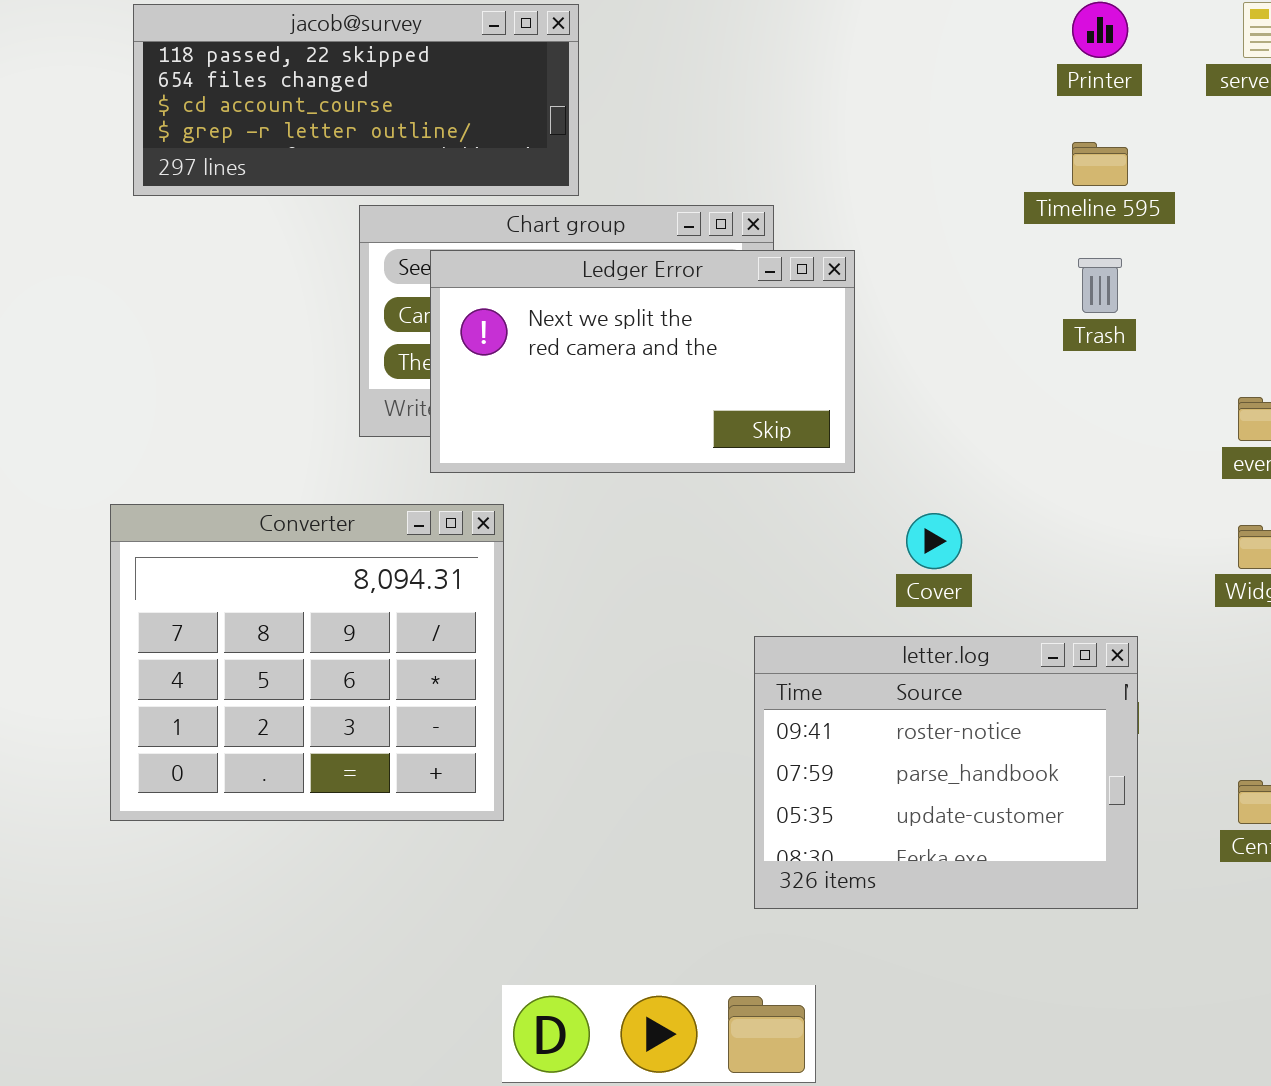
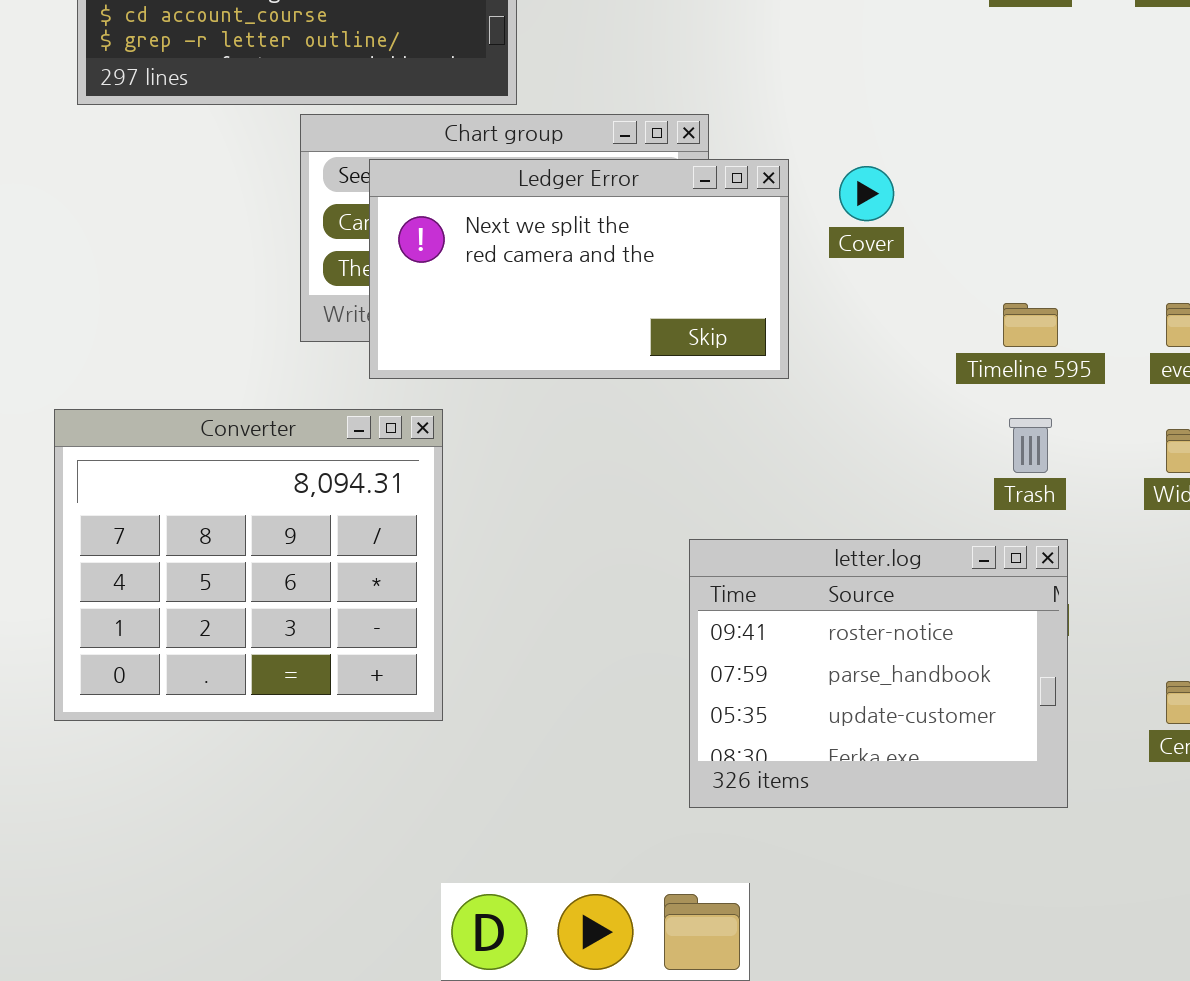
Timeline 595: [1072,142,1128,186] -> [1003,303,1058,347], moved
Trash: [1078,258,1122,313] -> [1009,418,1052,473], moved
Cover: [906,513,962,569] -> [839,166,894,221], moved

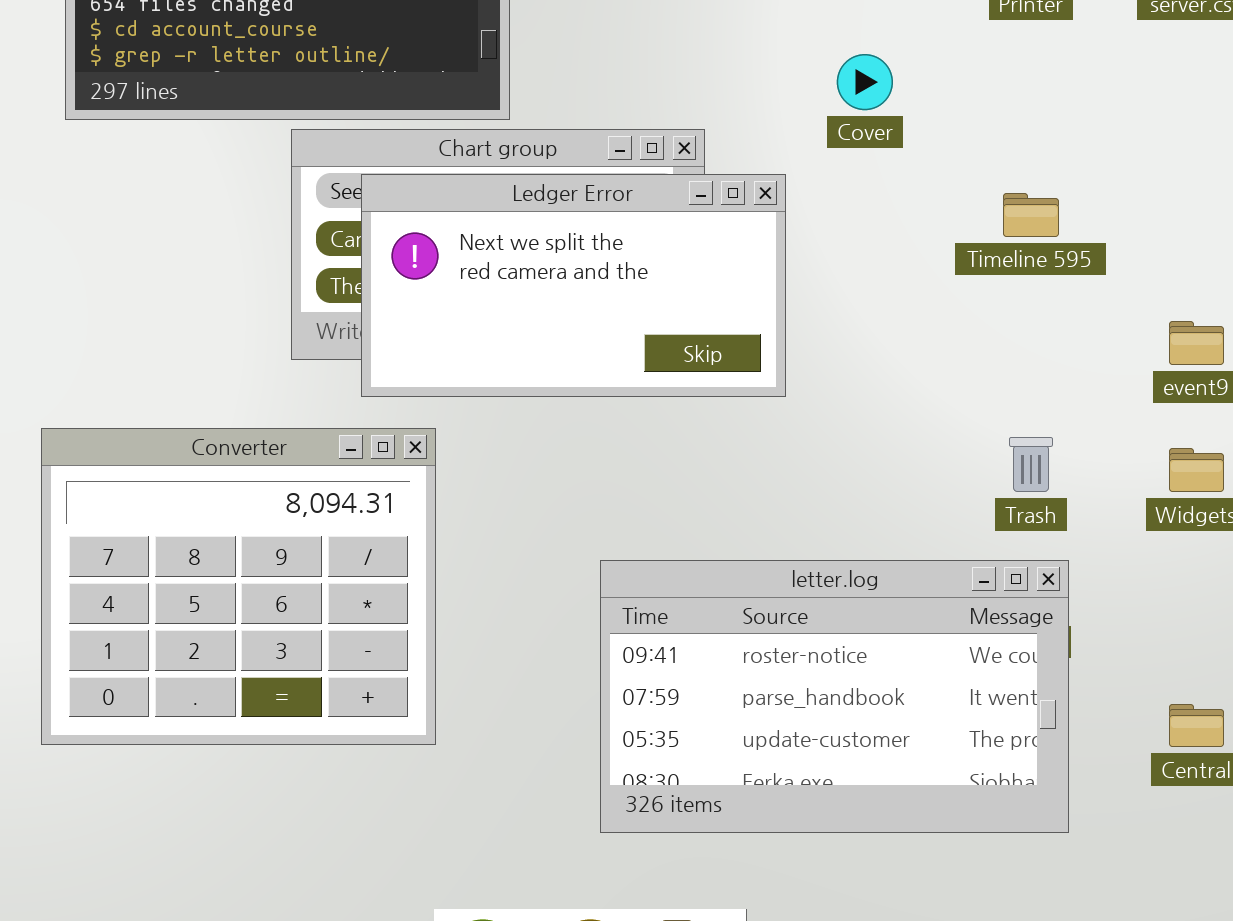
Cover: [839,166,894,221] -> [837,54,893,110], moved
Timeline 595: [1003,303,1058,347] -> [1003,193,1059,237], moved
letter.log: [689,539,1068,808] -> [600,560,1069,833], resized

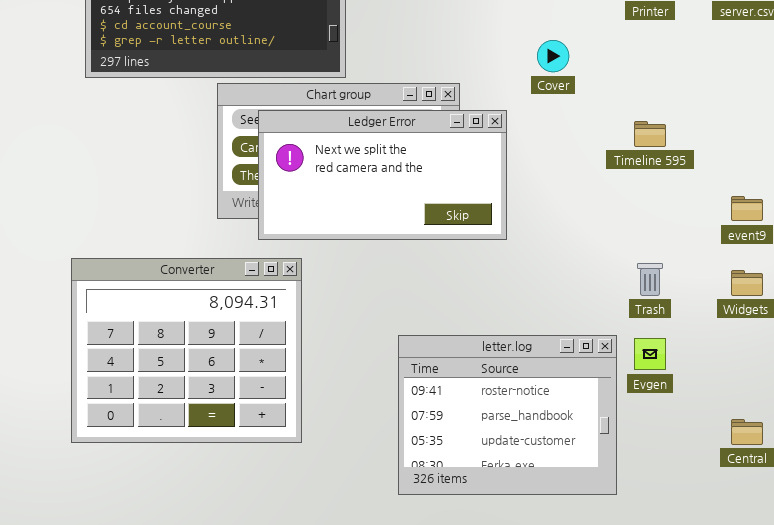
letter.log: [600,560,1069,833] -> [398,335,617,495], resized

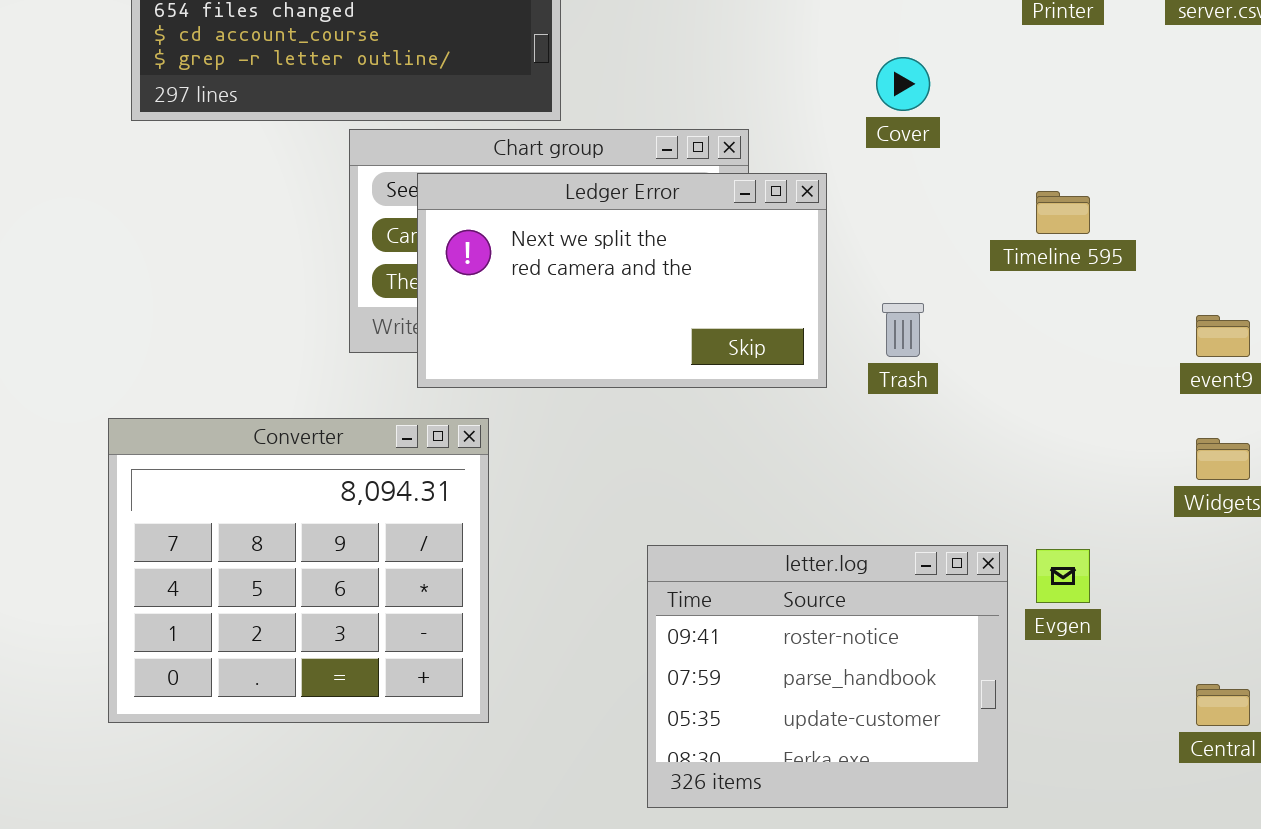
Trash: [637,263,663,296] -> [882,303,924,357], moved

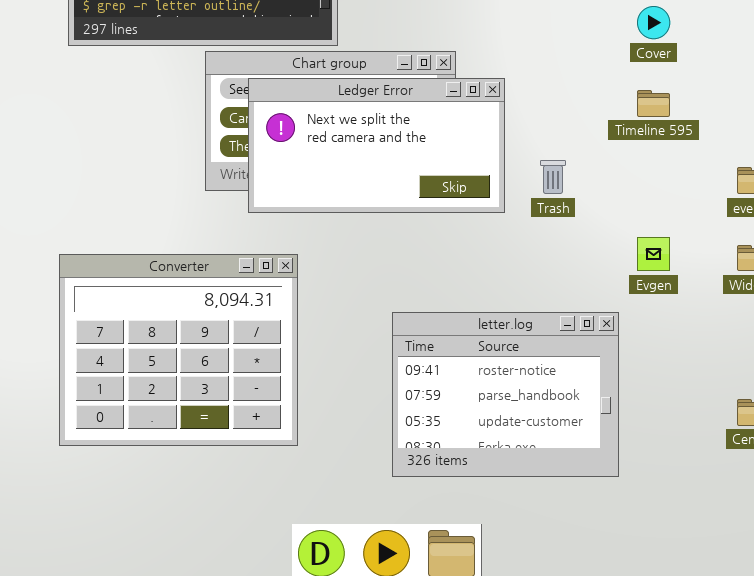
Cover: [876,57,930,111] -> [637,6,670,39], moved
Converter: [108,418,489,723] -> [59,254,298,446], moved
Evgen: [1036,549,1090,603] -> [637,237,670,271], moved

